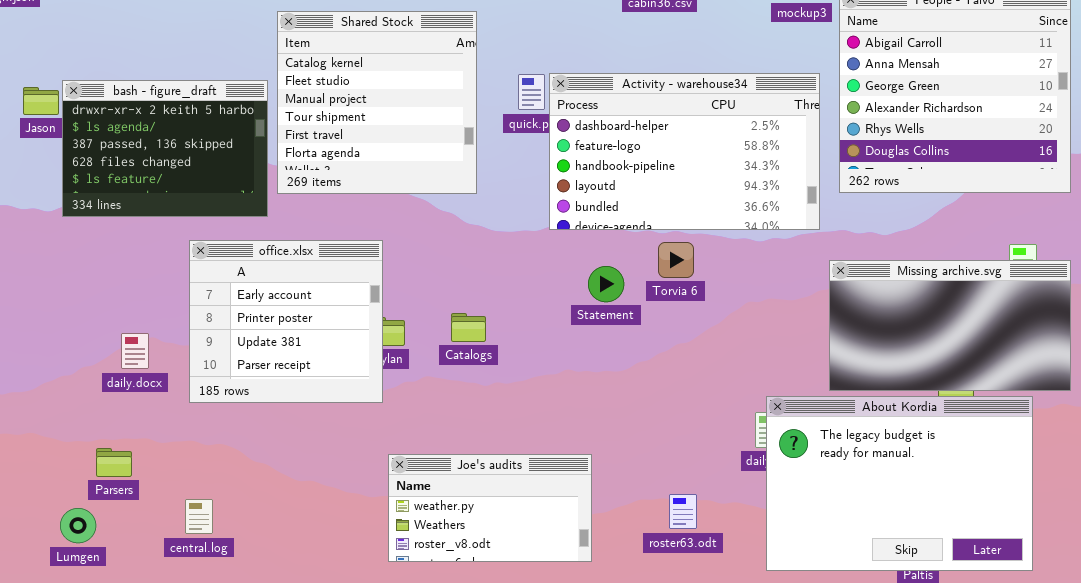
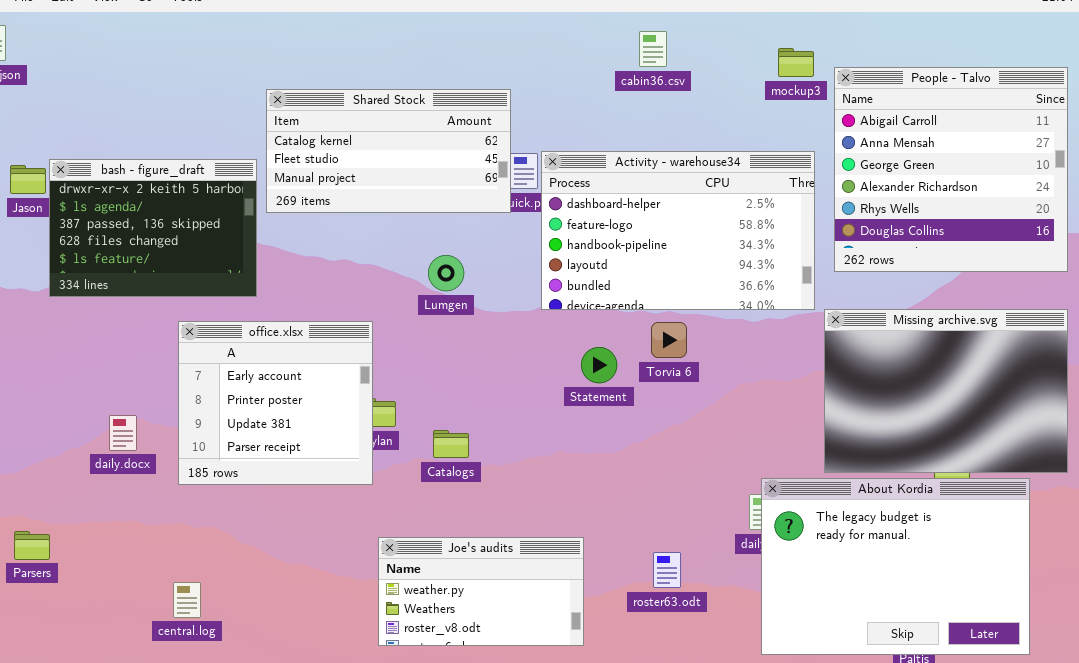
Shared Stock: [277,11,477,194] -> [266,89,511,213], resized
Missing archive.svg: [829,260,1071,391] -> [824,309,1068,473], resized
Catalogs: [451,313,486,342] -> [433,430,469,458], moved
Parsers: [96,448,132,477] -> [14,531,50,560], moved
roster63.odt: [669,494,697,529] -> [653,552,681,588], moved
Lumgen: [60,508,96,543] -> [428,255,464,291], moved

